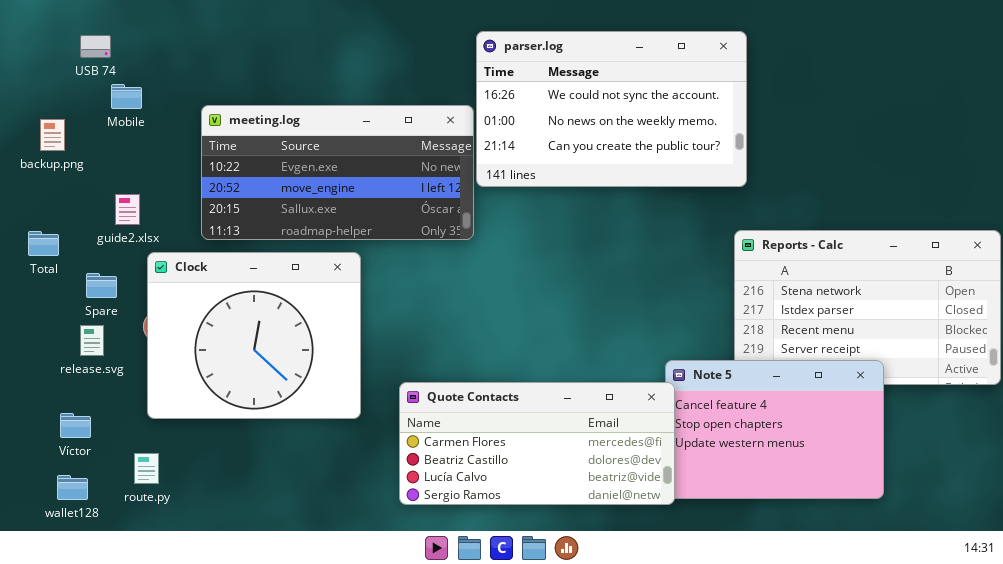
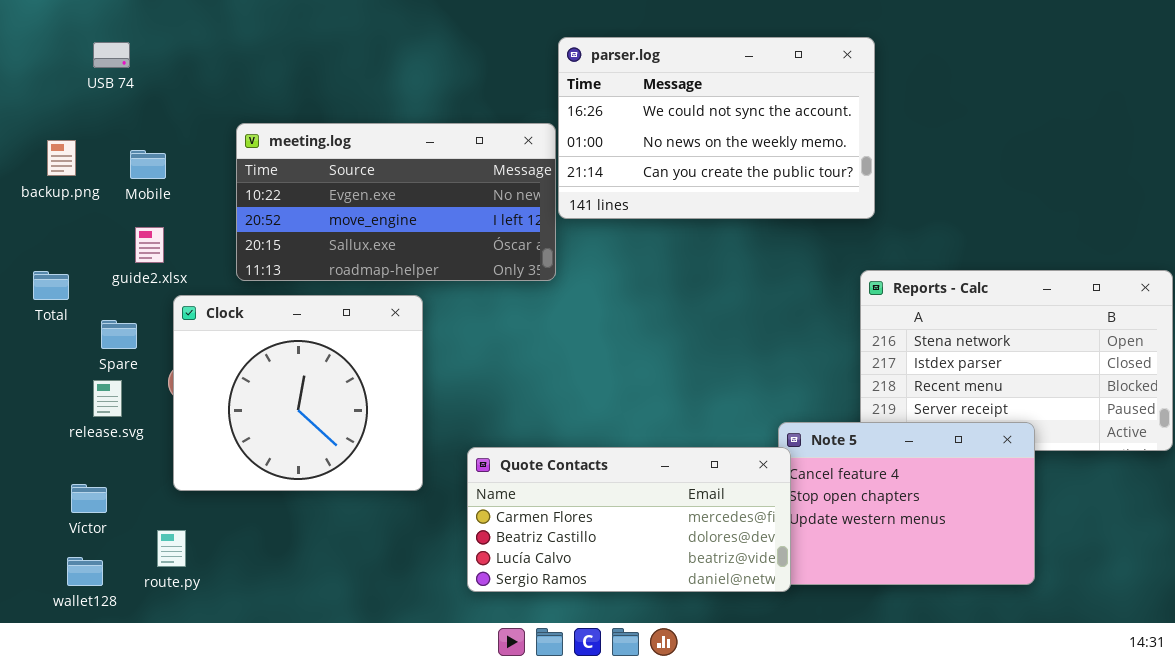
Mobile: [111,84,142,109] -> [130,150,166,179], moved

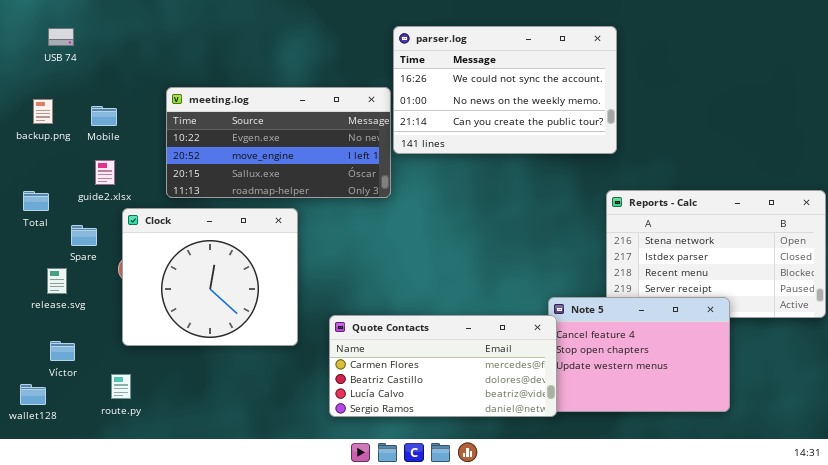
USB 74: [93,42,130,68] -> [48,28,74,46], moved
release.svg: [93,380,122,417] -> [47,268,67,294], moved
wallet128: [67,557,103,586] -> [20,384,46,405], moved

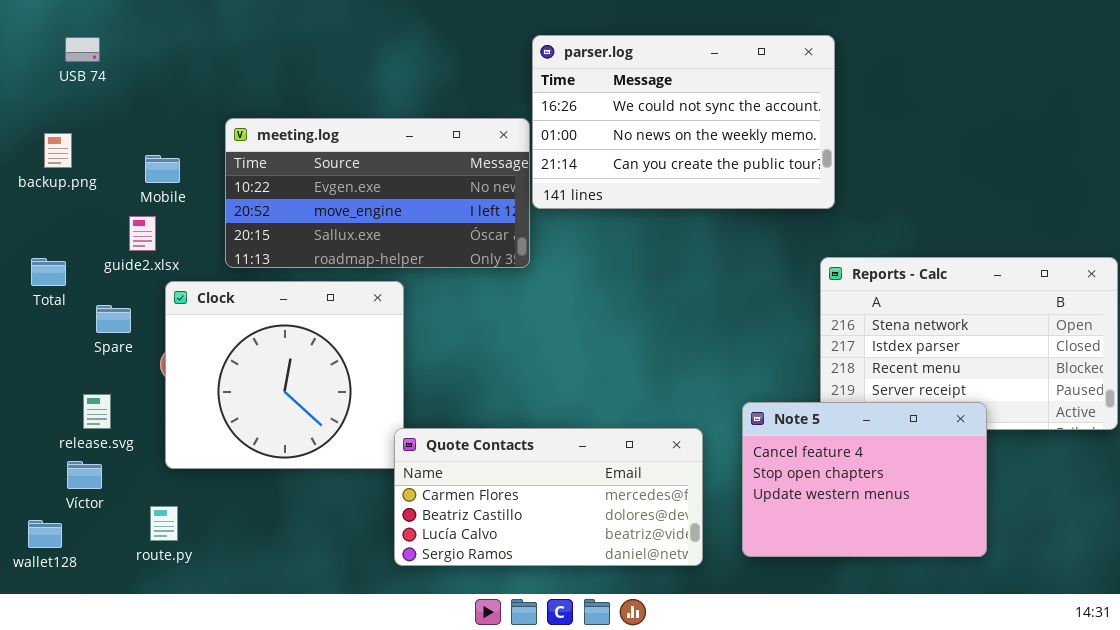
Mobile: [91,106,117,126] -> [145,155,180,183], moved
release.svg: [47,268,67,294] -> [83,394,111,429], moved
Quote Contacts: [329,315,557,417] -> [394,428,703,566], moved

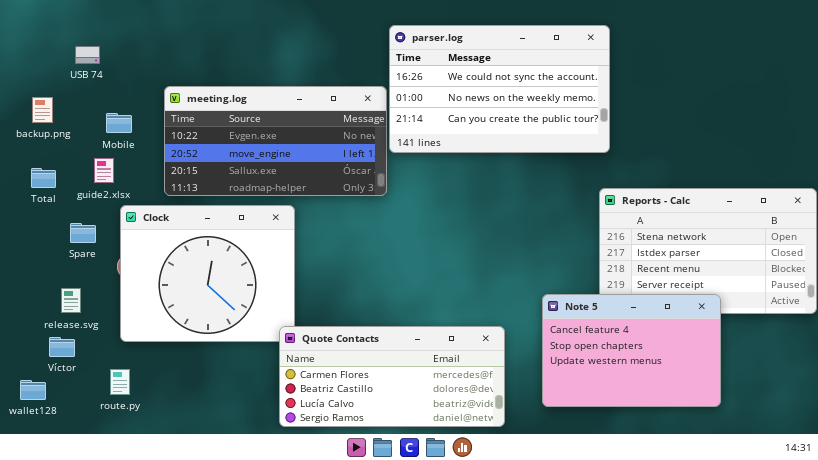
USB 74: [65,37,100,62] -> [75,46,100,64], moved
Total: [31,258,66,286] -> [31,168,56,188], moved
Quote Contacts: [394,428,703,566] -> [279,326,505,427], moved

